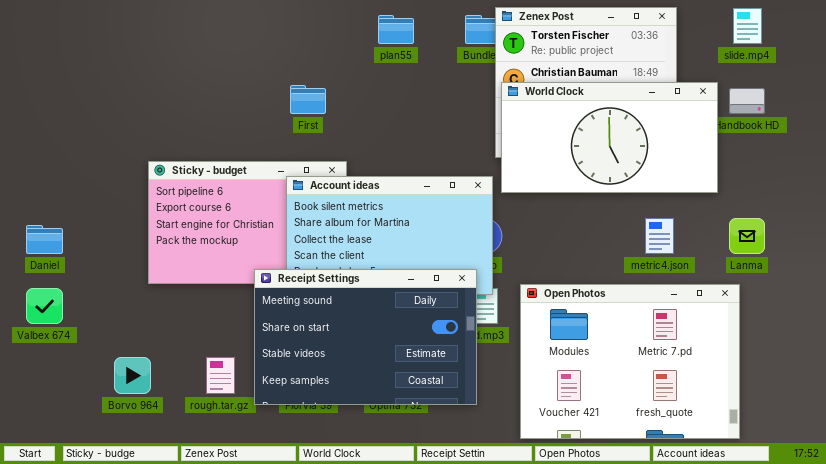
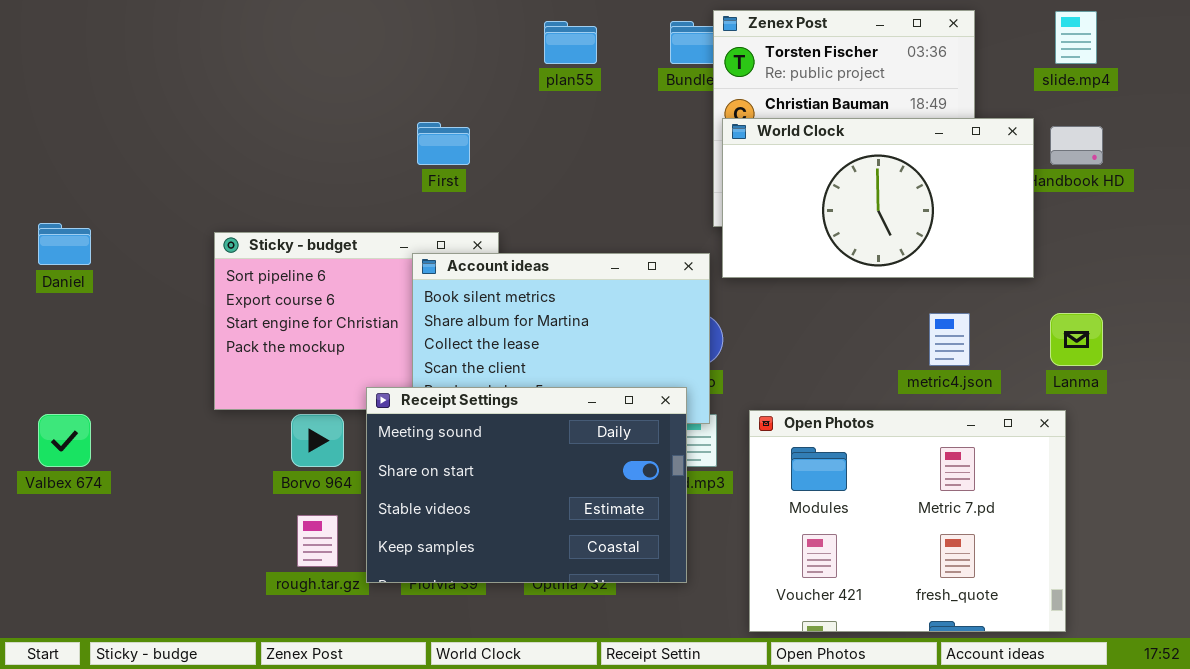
Daniel: [26,225,63,254] -> [38,223,91,265], moved
Borvo 964: [114,357,151,394] -> [291,414,344,467], moved

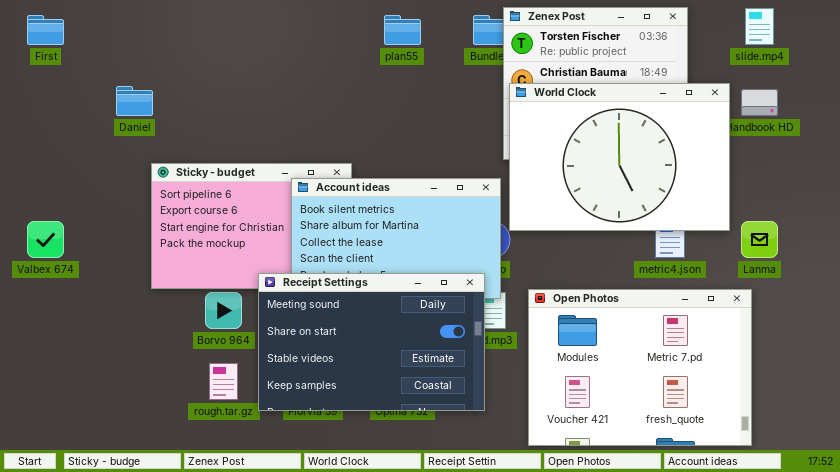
World Clock: [722,118,1034,278] -> [509,83,730,231], resized
First: [417,122,470,165] -> [27,15,64,45], moved
Daniel: [38,223,91,265] -> [116,86,153,116], moved
Valbex 674: [38,414,91,467] -> [27,221,64,258], moved

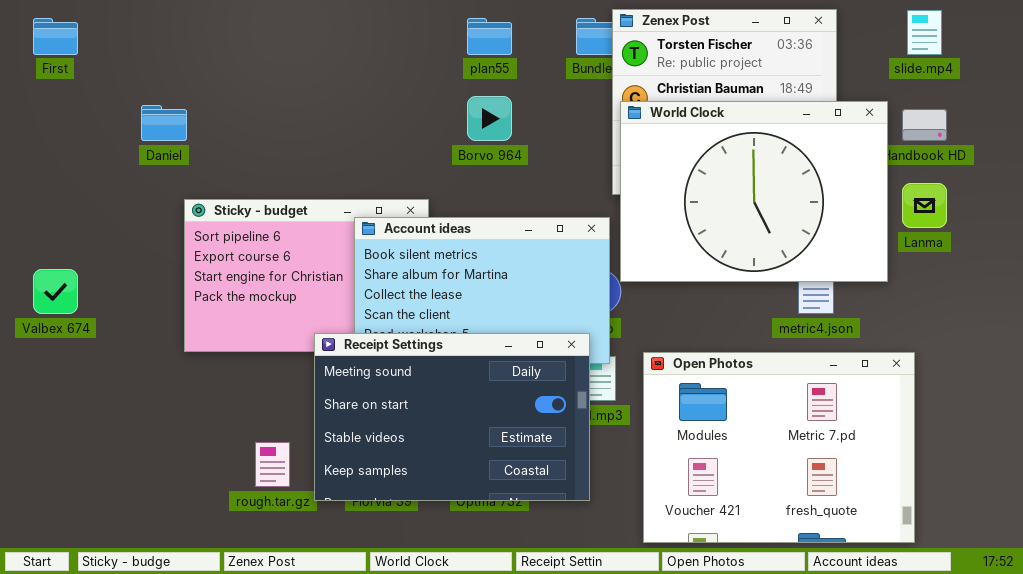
Lanma: [741,221,778,258] -> [902,183,947,228], moved
Borvo 964: [205,292,242,329] -> [467,96,512,141], moved

